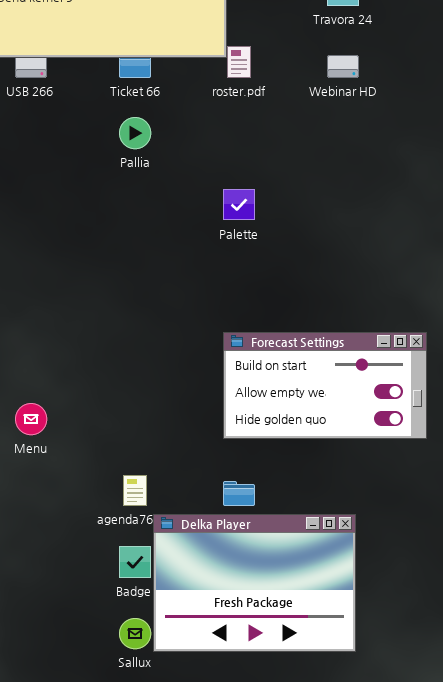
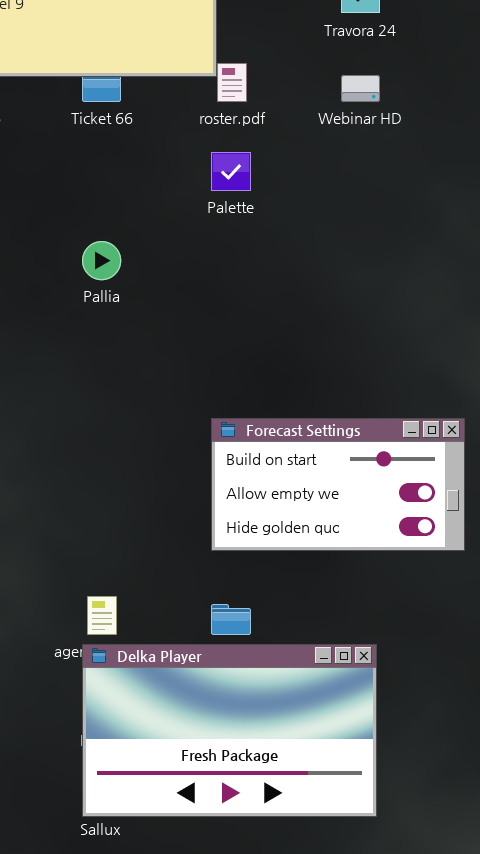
Pallia: [119,117,151,149] -> [82,241,121,280], moved
Palette: [223,189,255,220] -> [211,152,251,191], moved
Delka Player: [153,514,356,652] -> [82,644,377,817], resized

